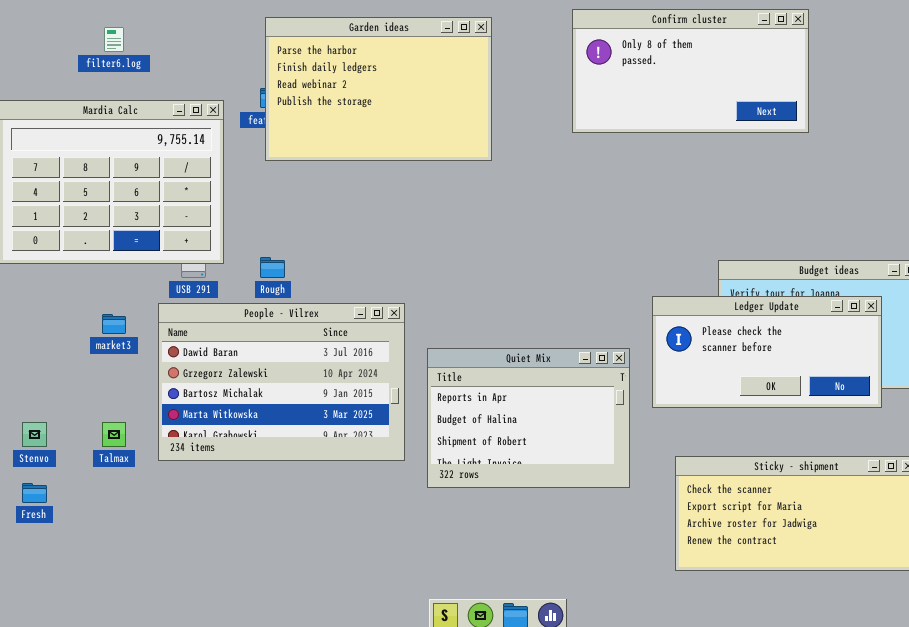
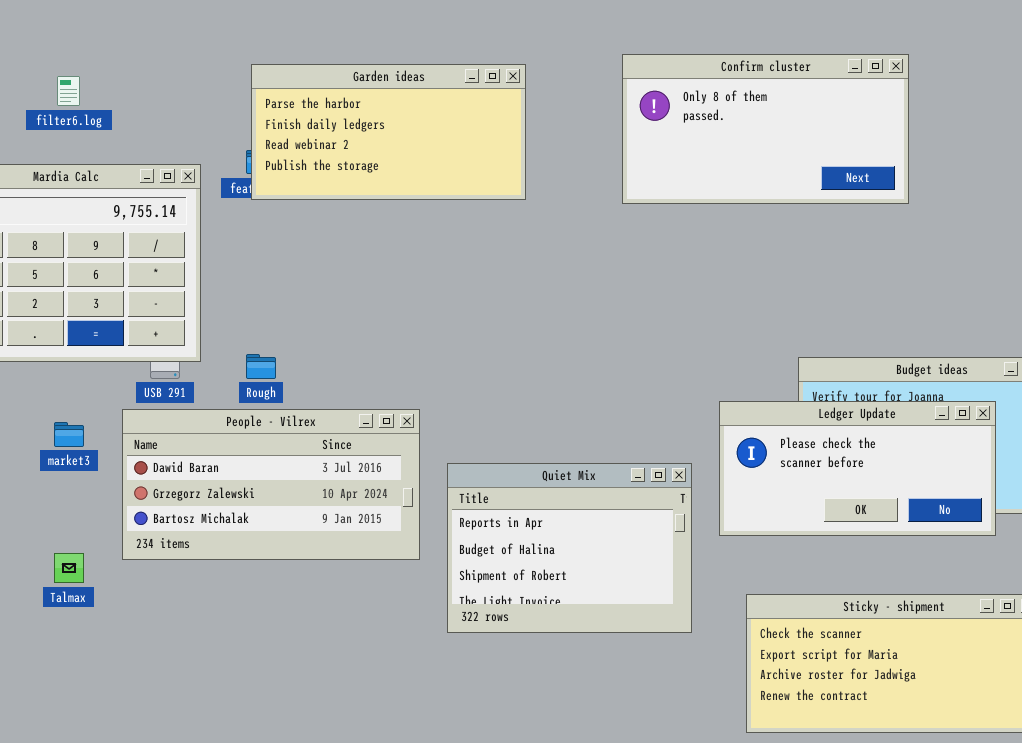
Garden ideas: [265,17,492,161] -> [251,64,526,200], resized
People - Vilrex: [158,303,405,461] -> [122,409,420,560], resized

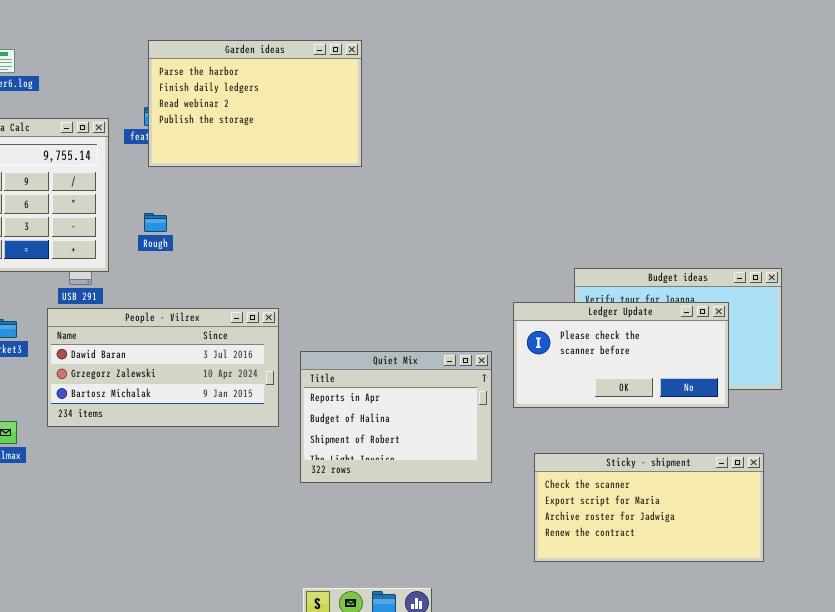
Confirm cluster: [622,54,909,204] -> none, closed
Garden ideas: [251,64,526,200] -> [148,40,362,167], resized
Rough: [246,354,276,379] -> [144,213,167,232], moved

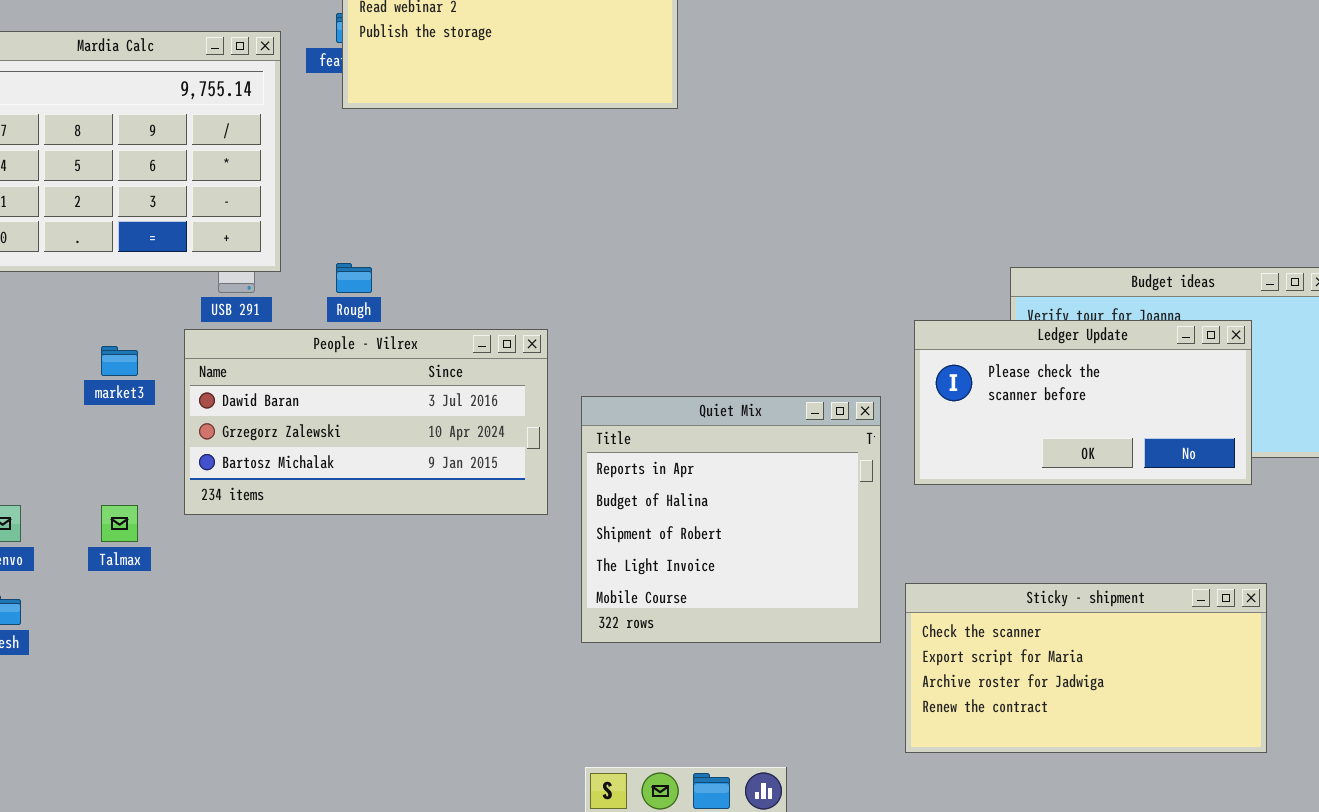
Rough: [144,213,167,232] -> [336,263,372,293], moved
Quiet Mix: [300,351,492,483] -> [581,396,881,643], resized
Sticky - shipment: [534,453,764,562] -> [905,583,1267,753], moved

